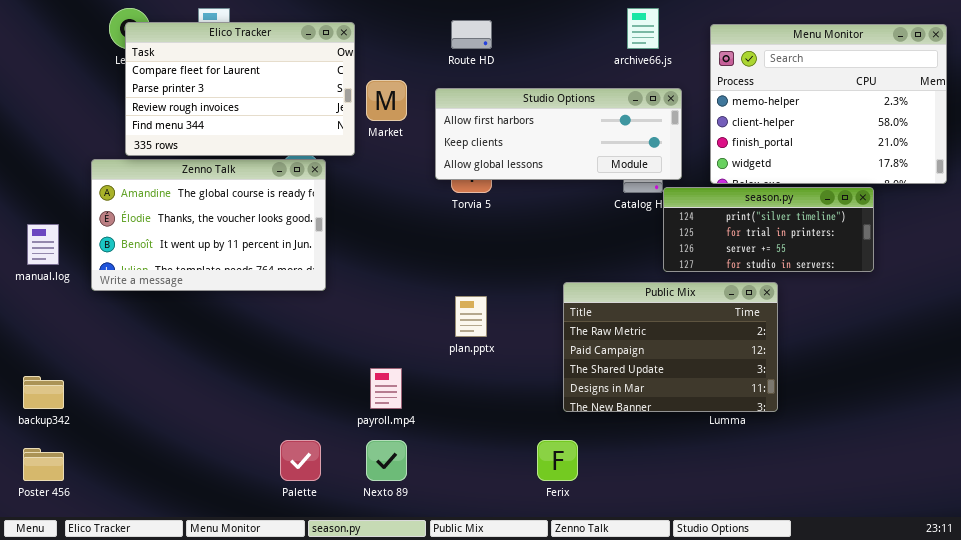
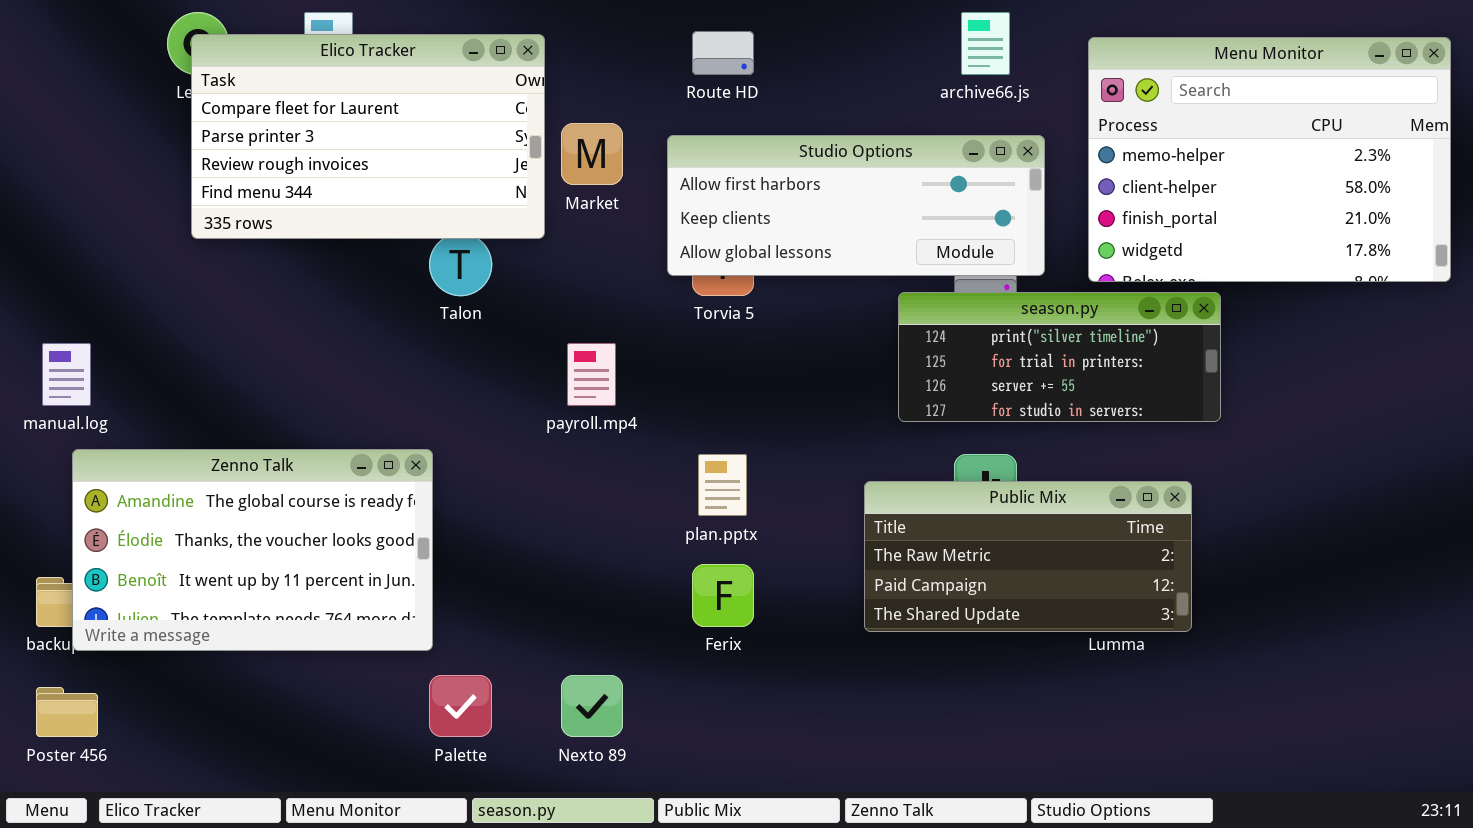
Zenno Talk: [91,159,326,291] -> [72,449,433,651], moved
season.py: [663,187,874,272] -> [898,292,1221,422], moved
Public Mix: [563,282,778,412] -> [864,481,1192,632], resized
payroll.mp4: [370,368,402,409] -> [567,343,616,406], moved
Ferix: [537,440,578,481] -> [692,564,754,627], moved

